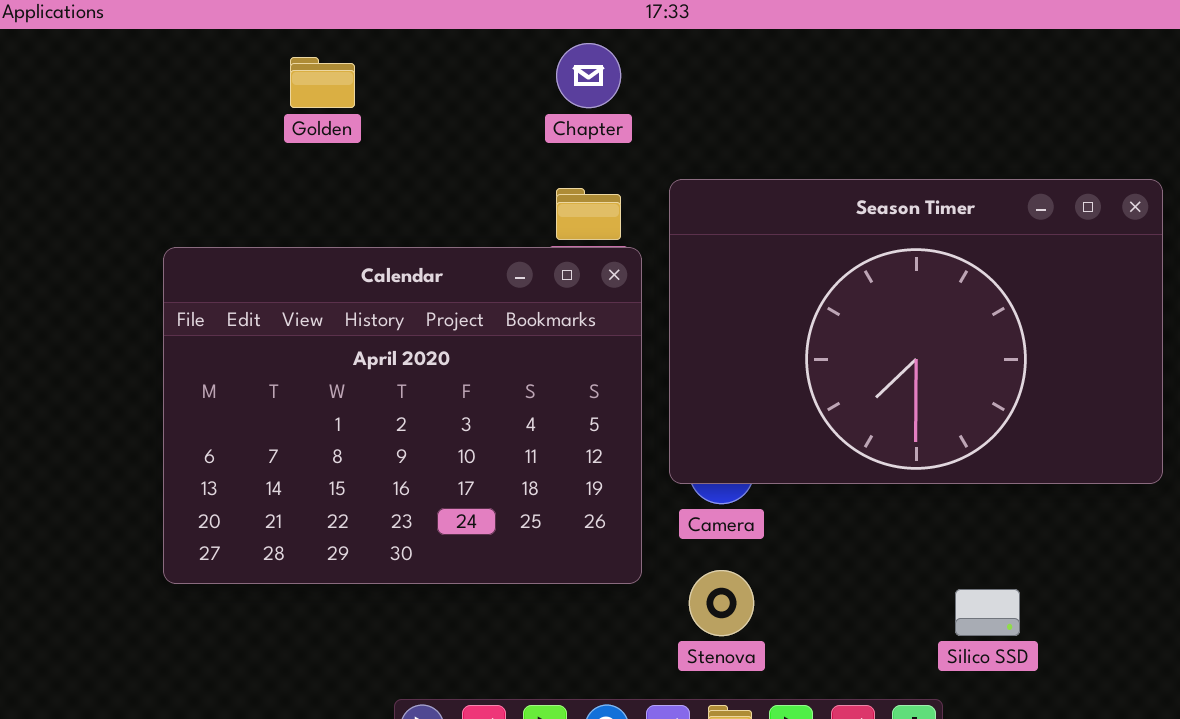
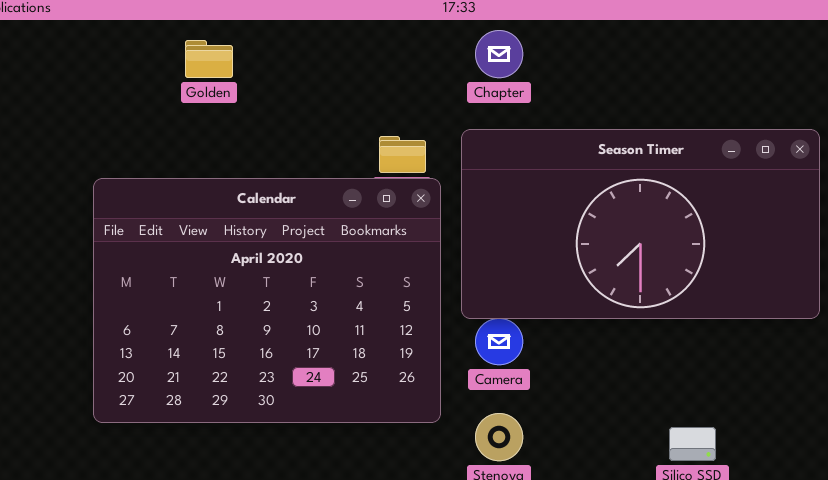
Chapter: [556,43,621,108] -> [475,30,523,78], moved
Season Timer: [669,179,1163,484] -> [461,129,820,319], resized

